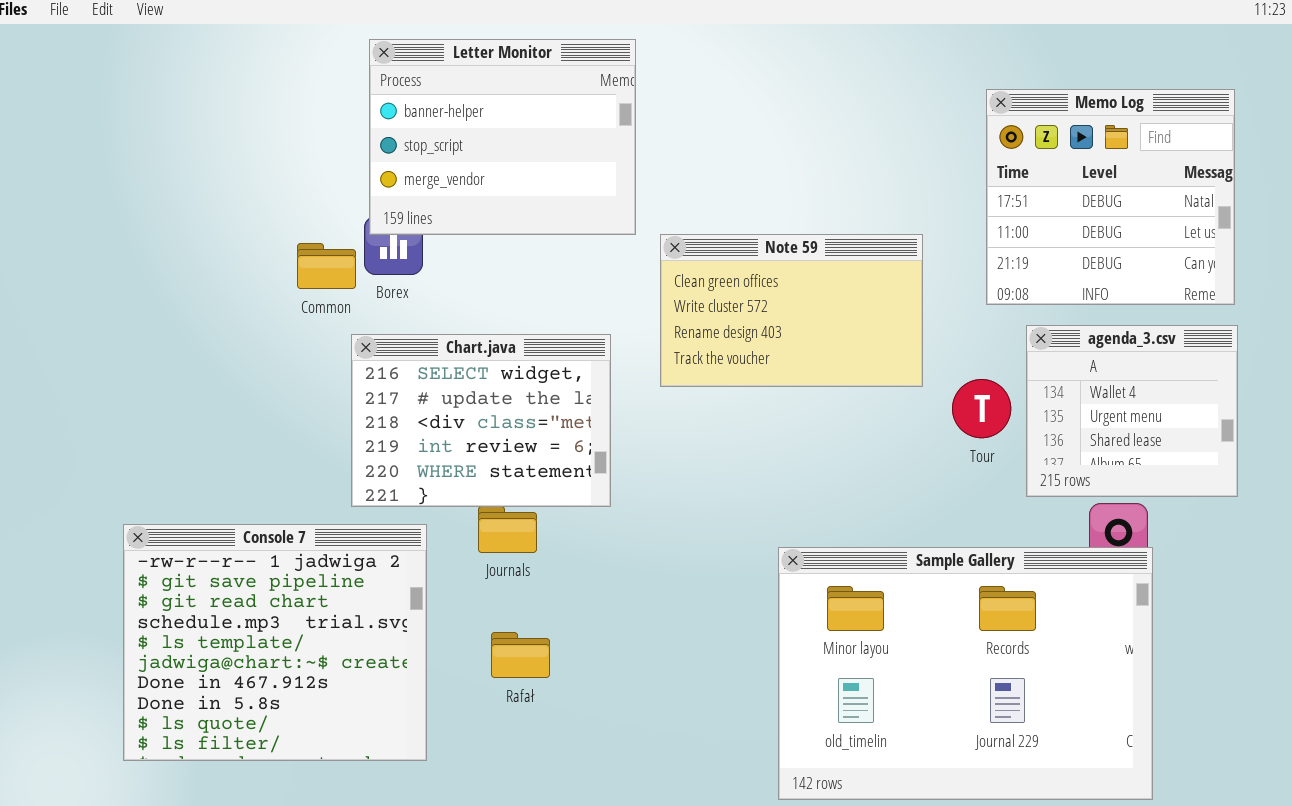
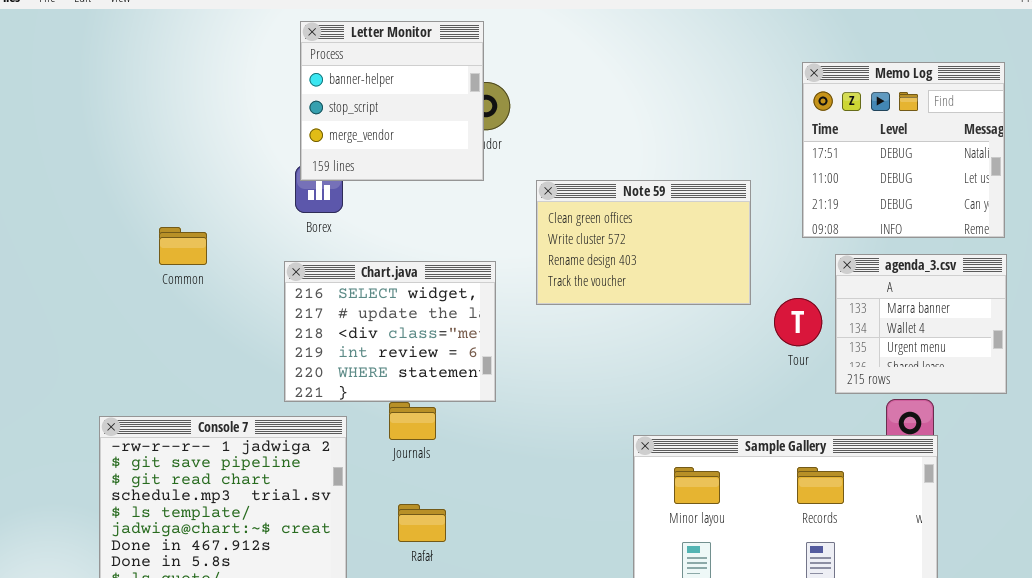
Letter Monitor: [369,39,636,235] -> [300,21,484,181], resized
Common: [297,243,356,289] -> [159,227,207,265], moved
agenda_3.csv: [1026,325,1238,497] -> [835,254,1007,394], scrolled up 1 row

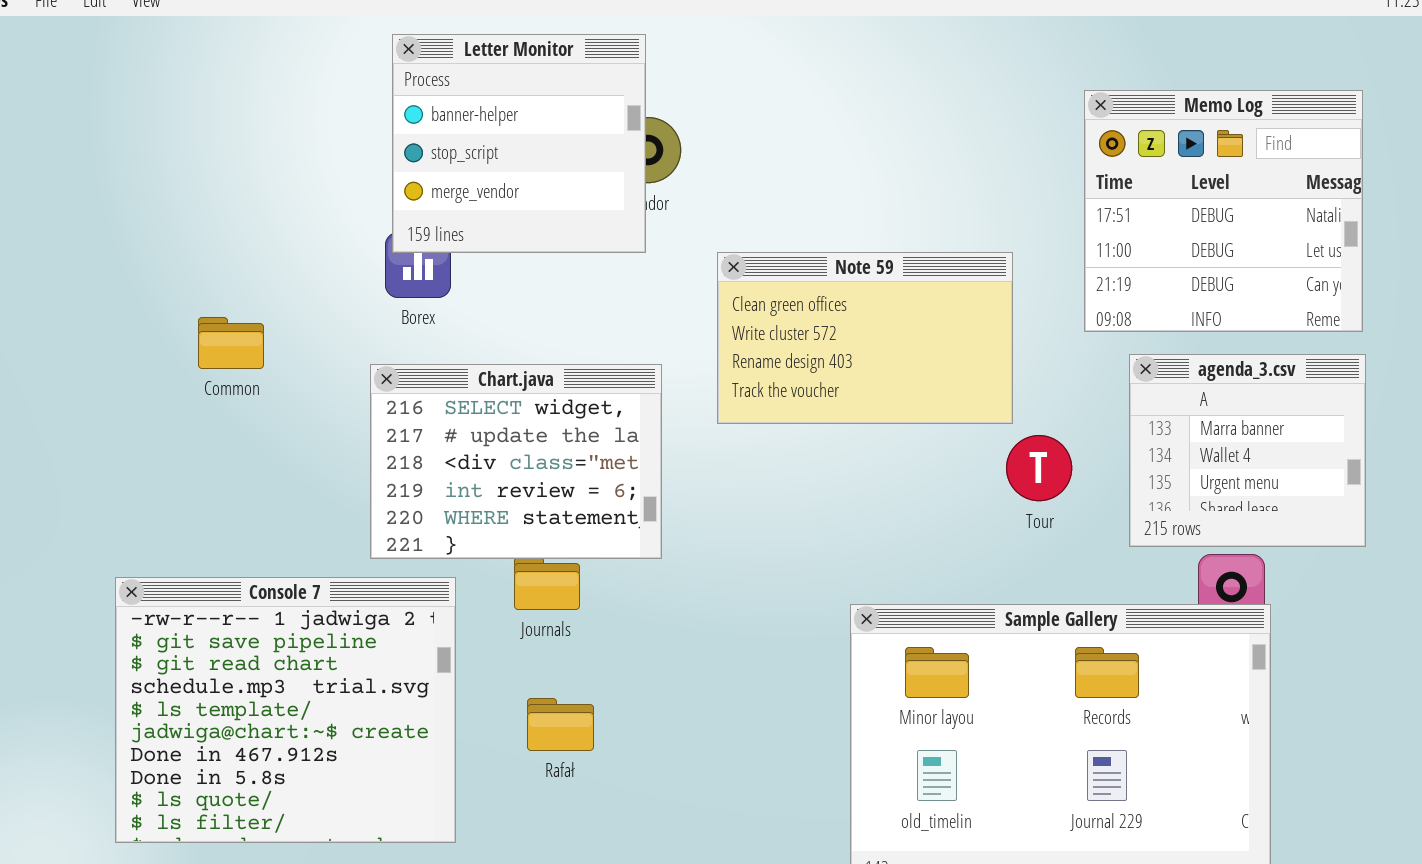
Tour: [774,298,822,346] -> [1006,435,1072,501], moved

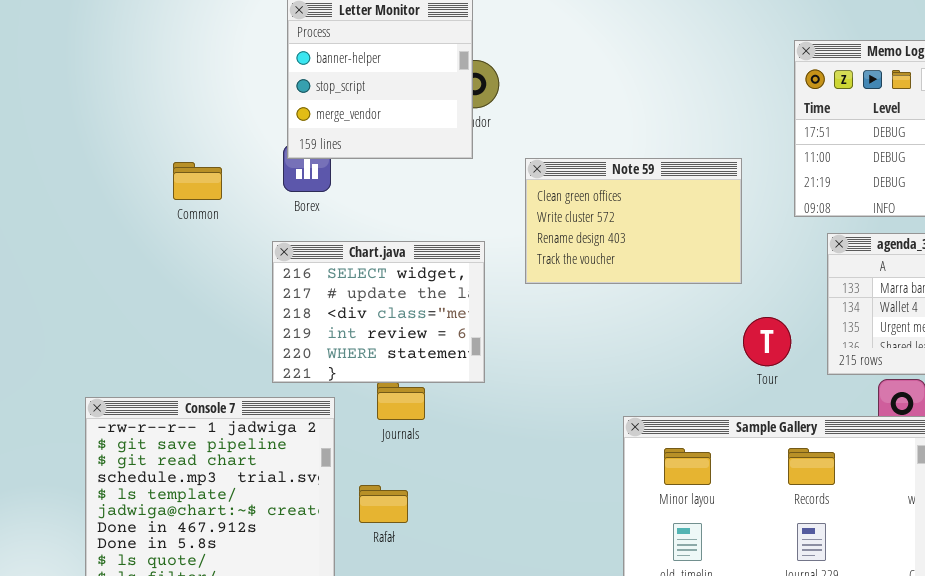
Common: [198,317,264,369] -> [173,162,222,200], moved
Tour: [1006,435,1072,501] -> [743,317,791,366], moved
Rafał: [527,698,594,751] -> [359,485,408,523], moved

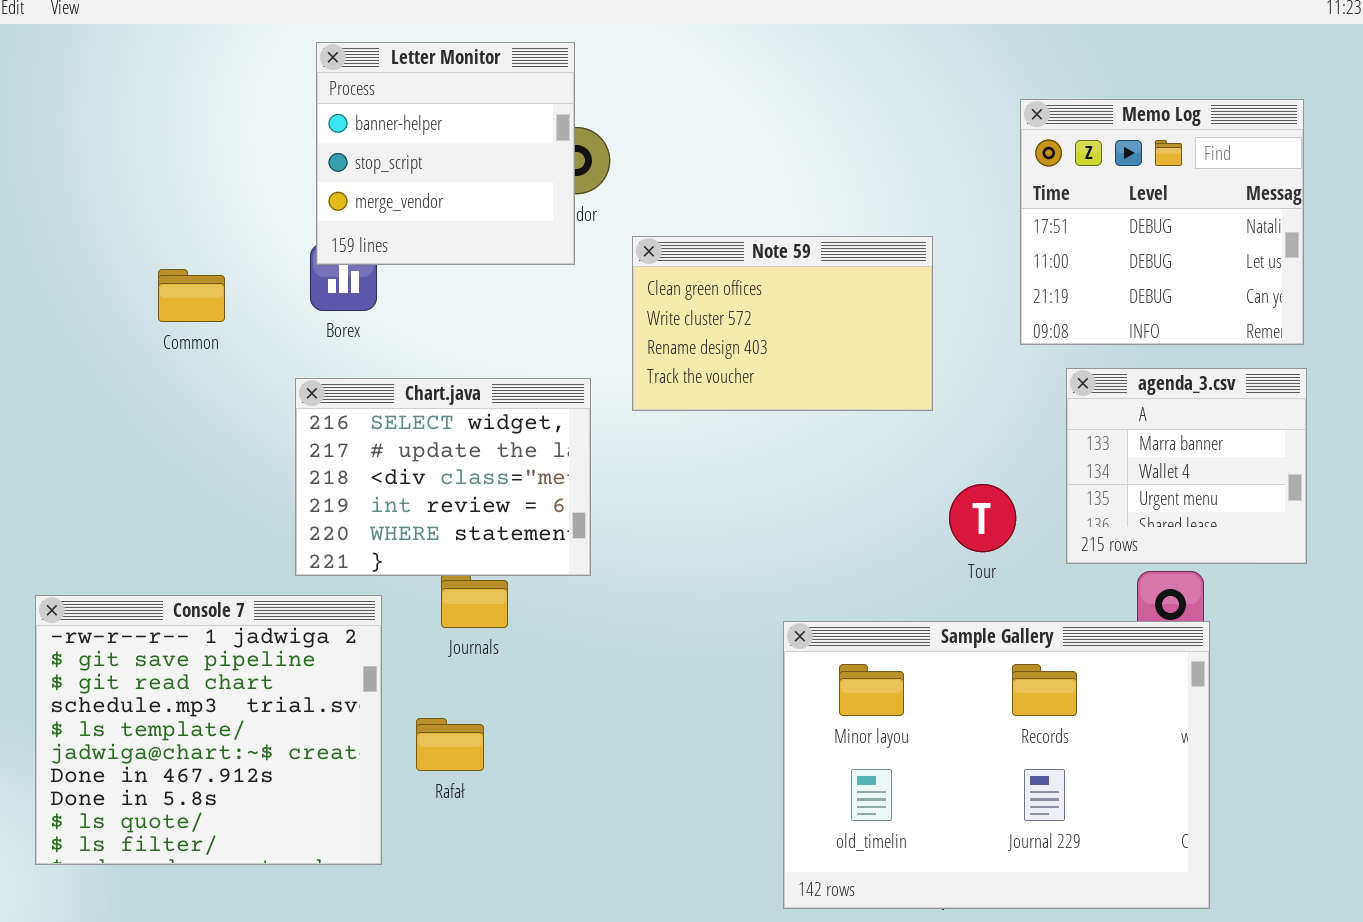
Note 59: [525,158,742,284] -> [632,236,933,411], moved

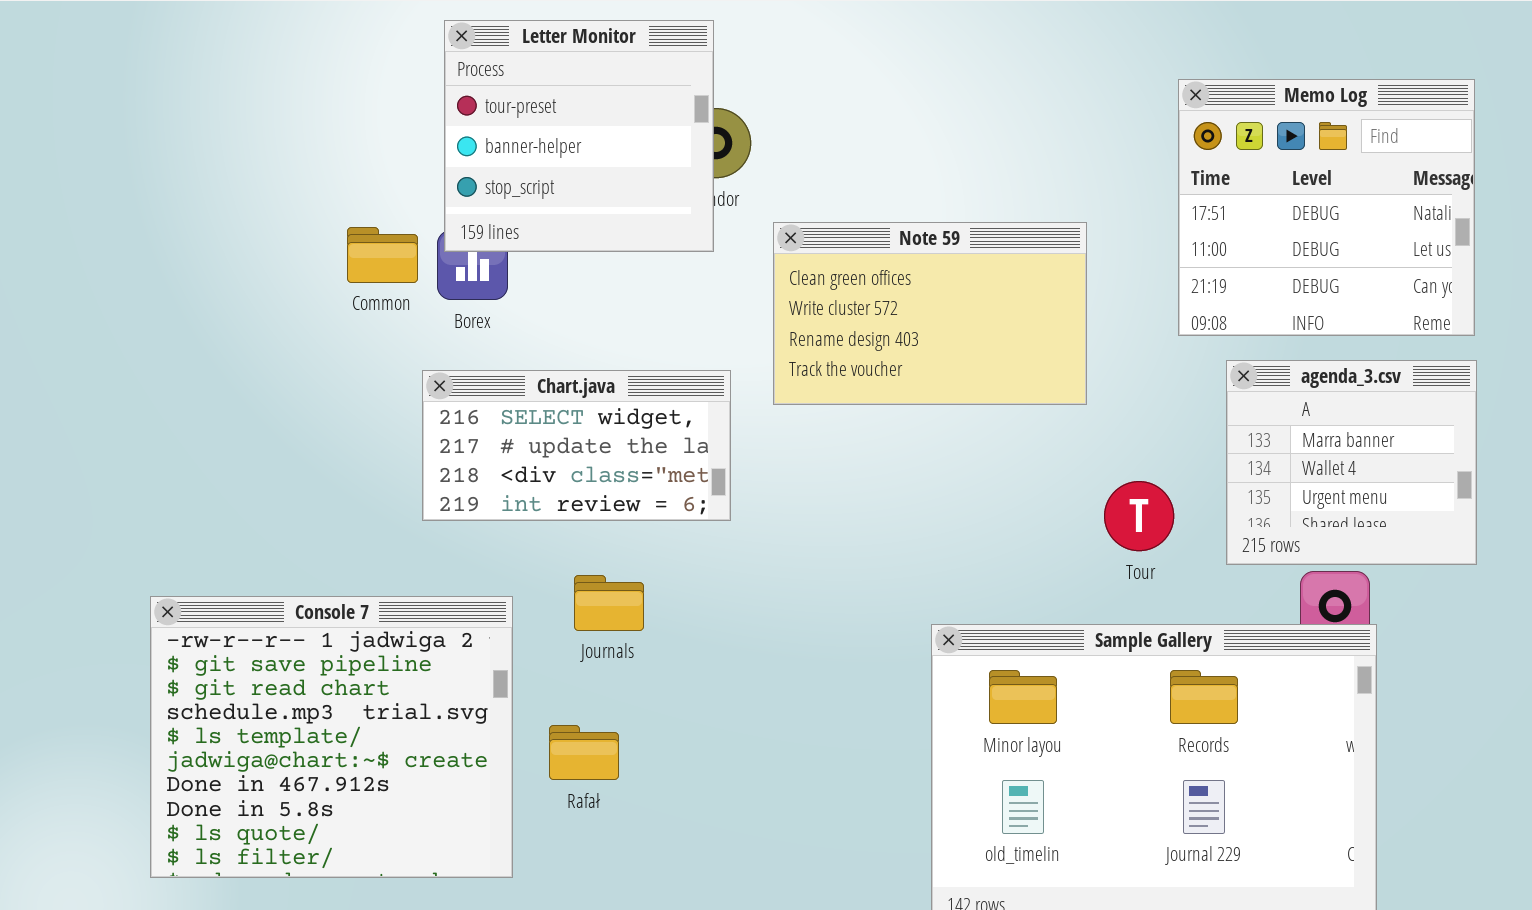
Letter Monitor: [316,42,575,265] -> [444,20,714,252], scrolled up 1 row
Common: [158,269,225,322] -> [347,227,418,283], moved
Chart.java: [295,378,591,576] -> [422,370,731,521], resized

